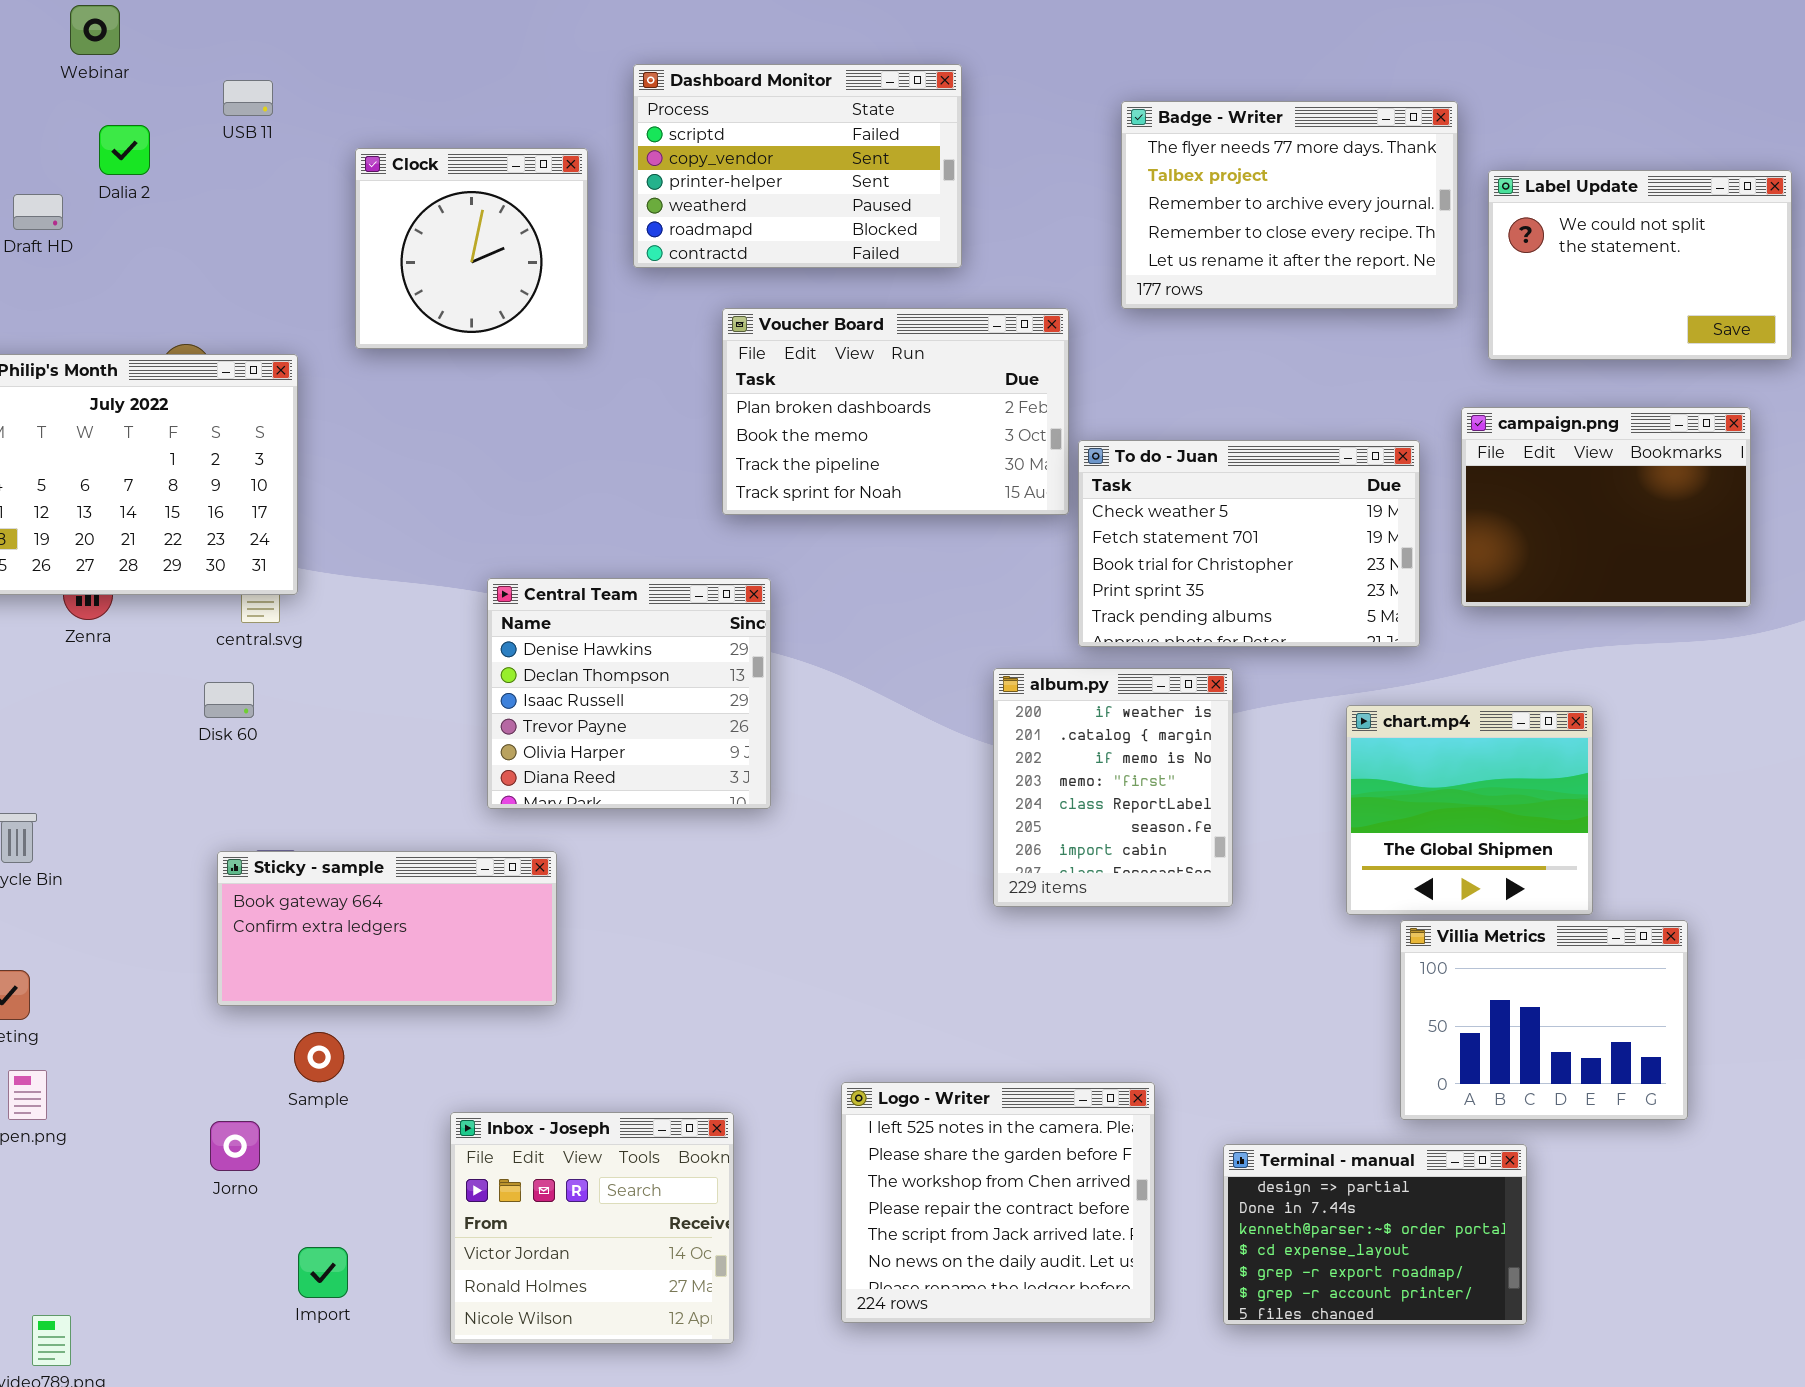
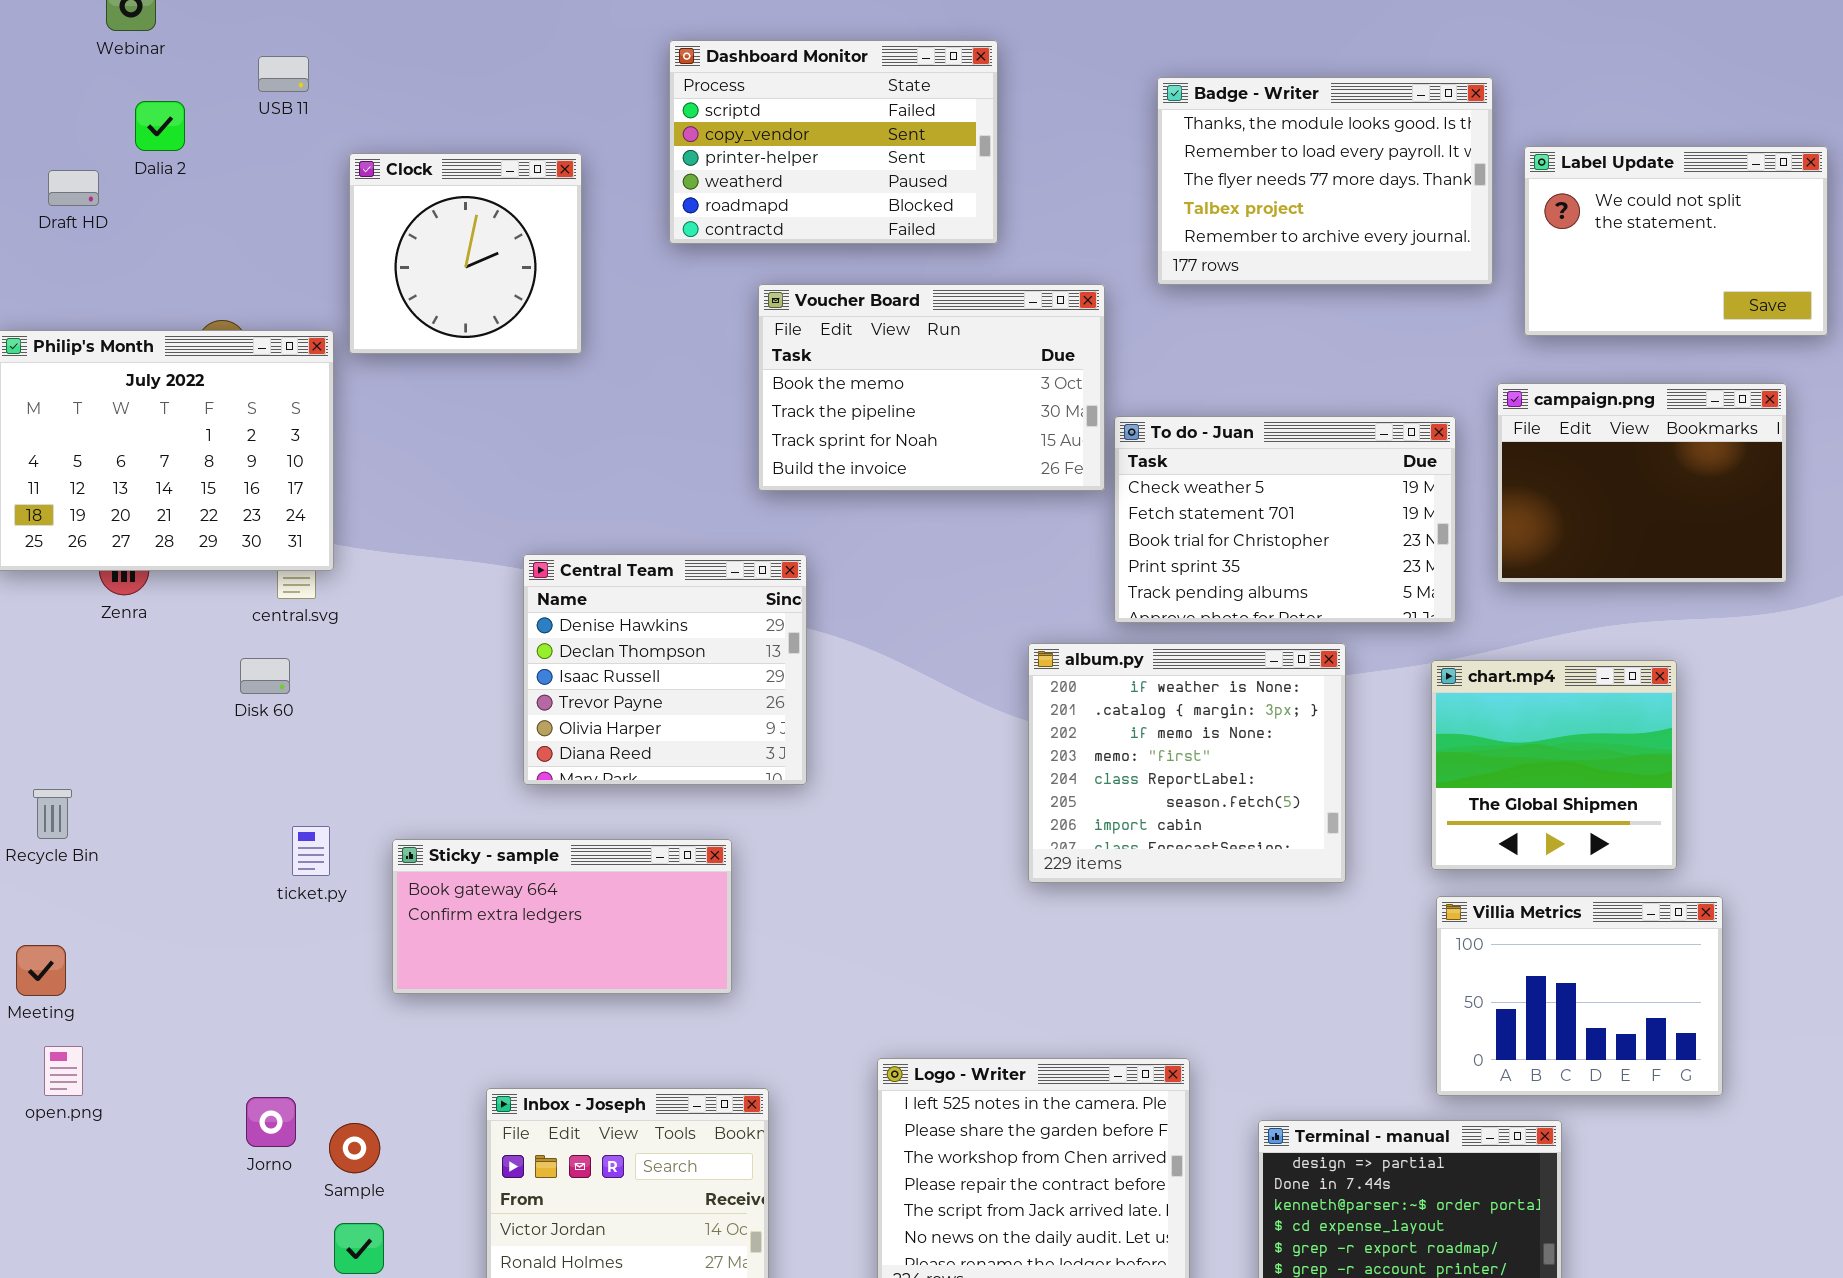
Badge - Writer: [1121,101,1458,309] -> [1157,77,1493,285], scrolled up 2 rows
Clock: [355,148,588,349] -> [349,153,582,354], moved
Voucher Board: [722,308,1069,515] -> [758,284,1105,491], scrolled down 1 row
album.py: [993,668,1233,907] -> [1028,643,1346,883], resized
chart.mp4: [1346,705,1593,915] -> [1431,660,1677,870], moved
Sticky - sample: [217,851,557,1006] -> [392,839,732,994], moved
Sample: [294,1032,344,1082] -> [329,1123,380,1173], moved

